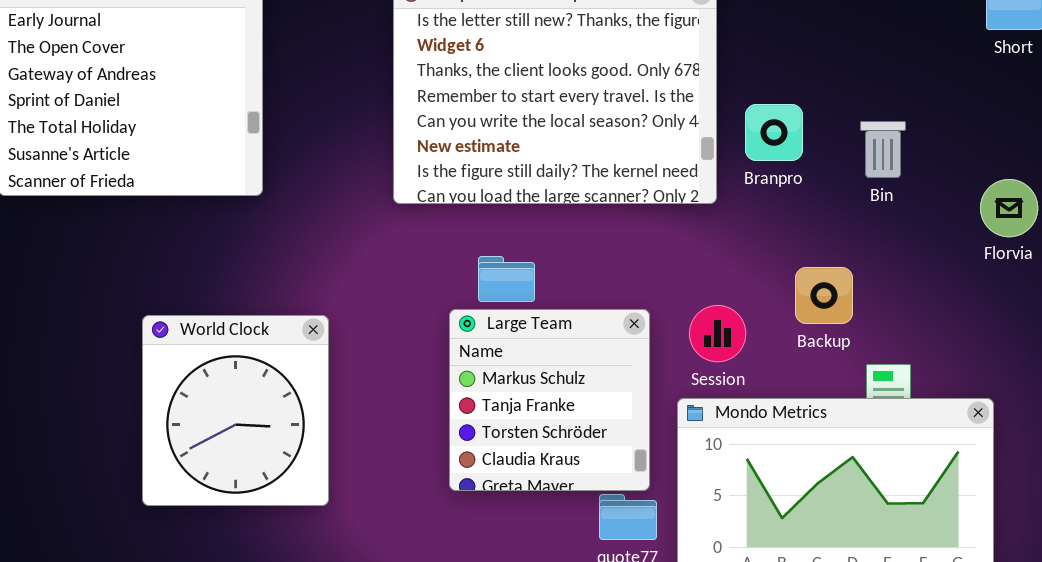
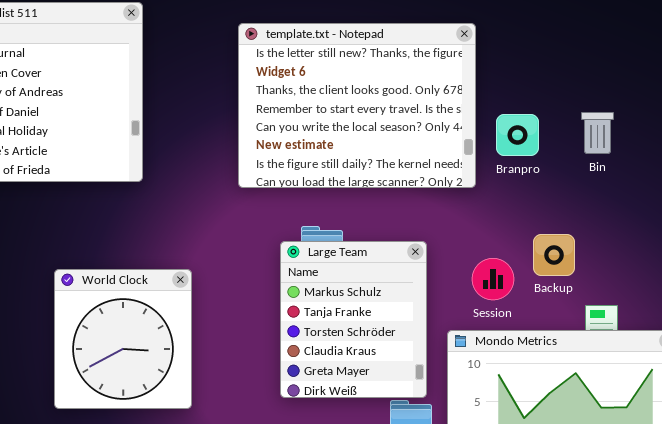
Bin: [860,121,906,178] -> [581,112,614,154], moved
Session: [689,305,746,362] -> [472,258,514,300], moved
Large Team: [449,309,650,491] -> [280,241,427,398], resized

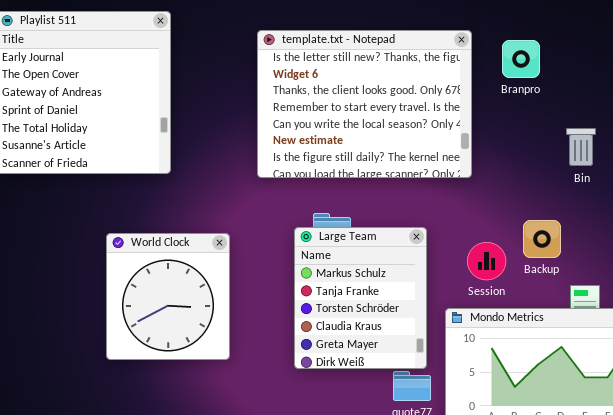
Bin: [581,112,614,154] -> [566,128,596,166], moved
Branpro: [496,114,539,156] -> [502,40,540,78], moved
World Clock: [54,269,192,409] -> [106,233,230,360], moved

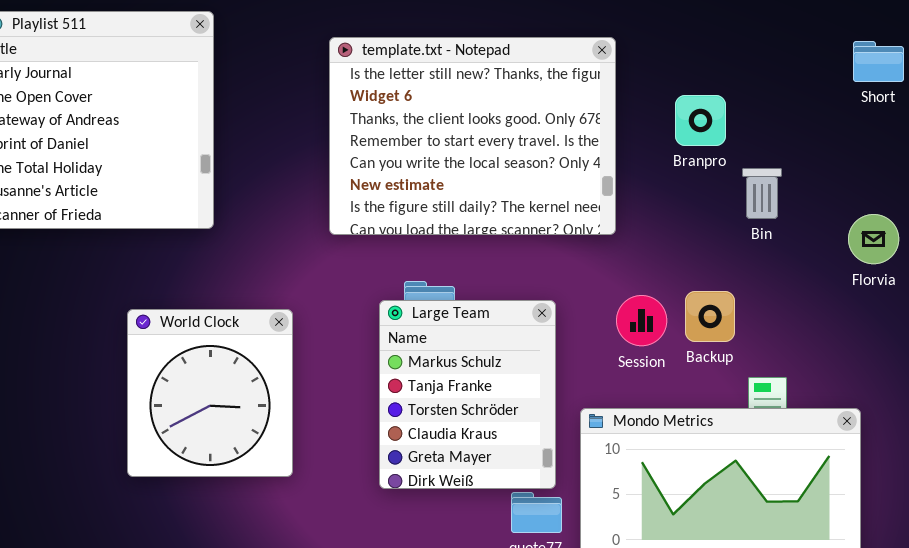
Branpro: [502,40,540,78] -> [675,95,726,146], moved
Session: [467,242,506,280] -> [616,295,667,346], moved

